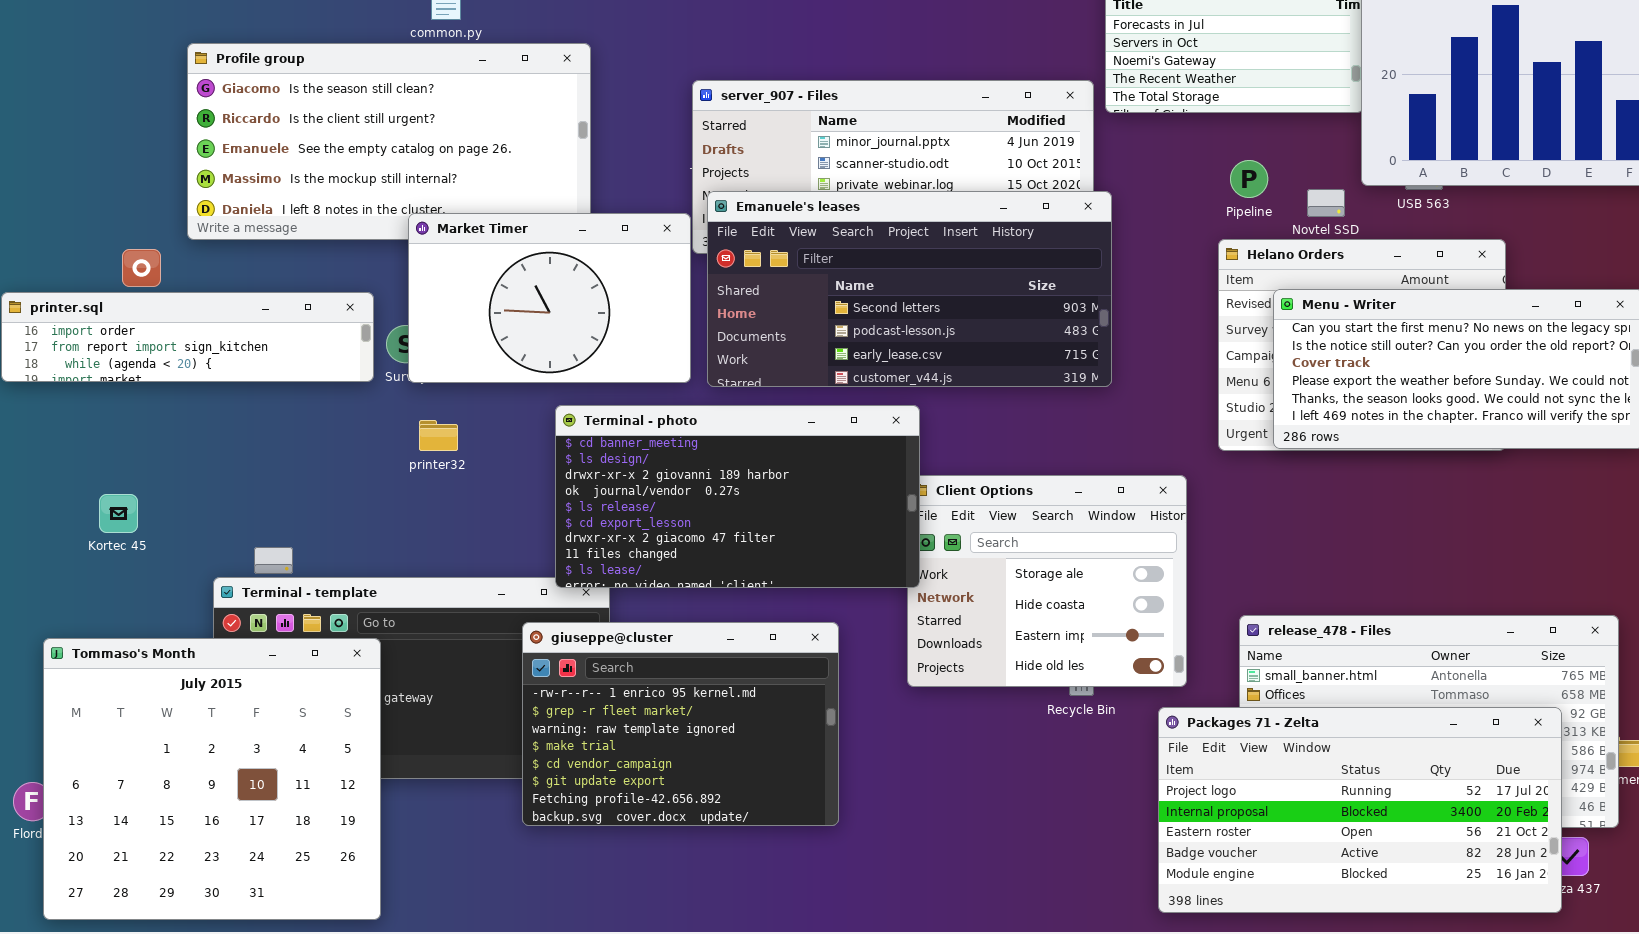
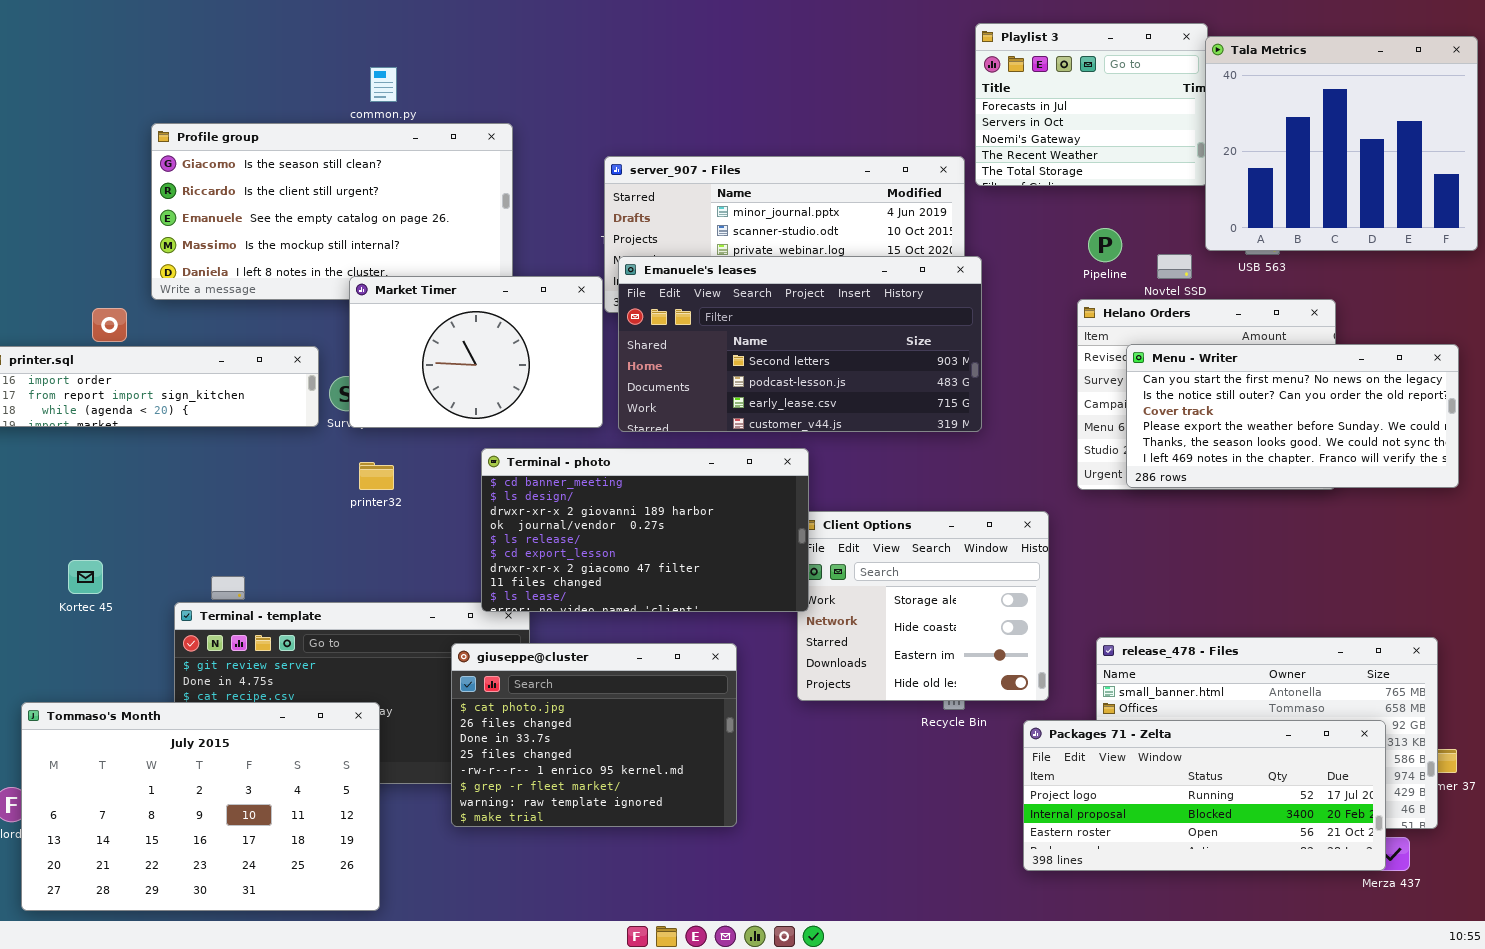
Kortec 45: [99,494,138,533] -> [68,560,103,594], moved
giuseppe@cluster: [522,622,839,826] -> [451,643,737,827], scrolled up 4 rows
Tommaso's Month: [43,638,381,920] -> [21,702,380,911], resized
Packages 71 - Zelta: [1158,707,1562,913] -> [1023,720,1386,871], resized

